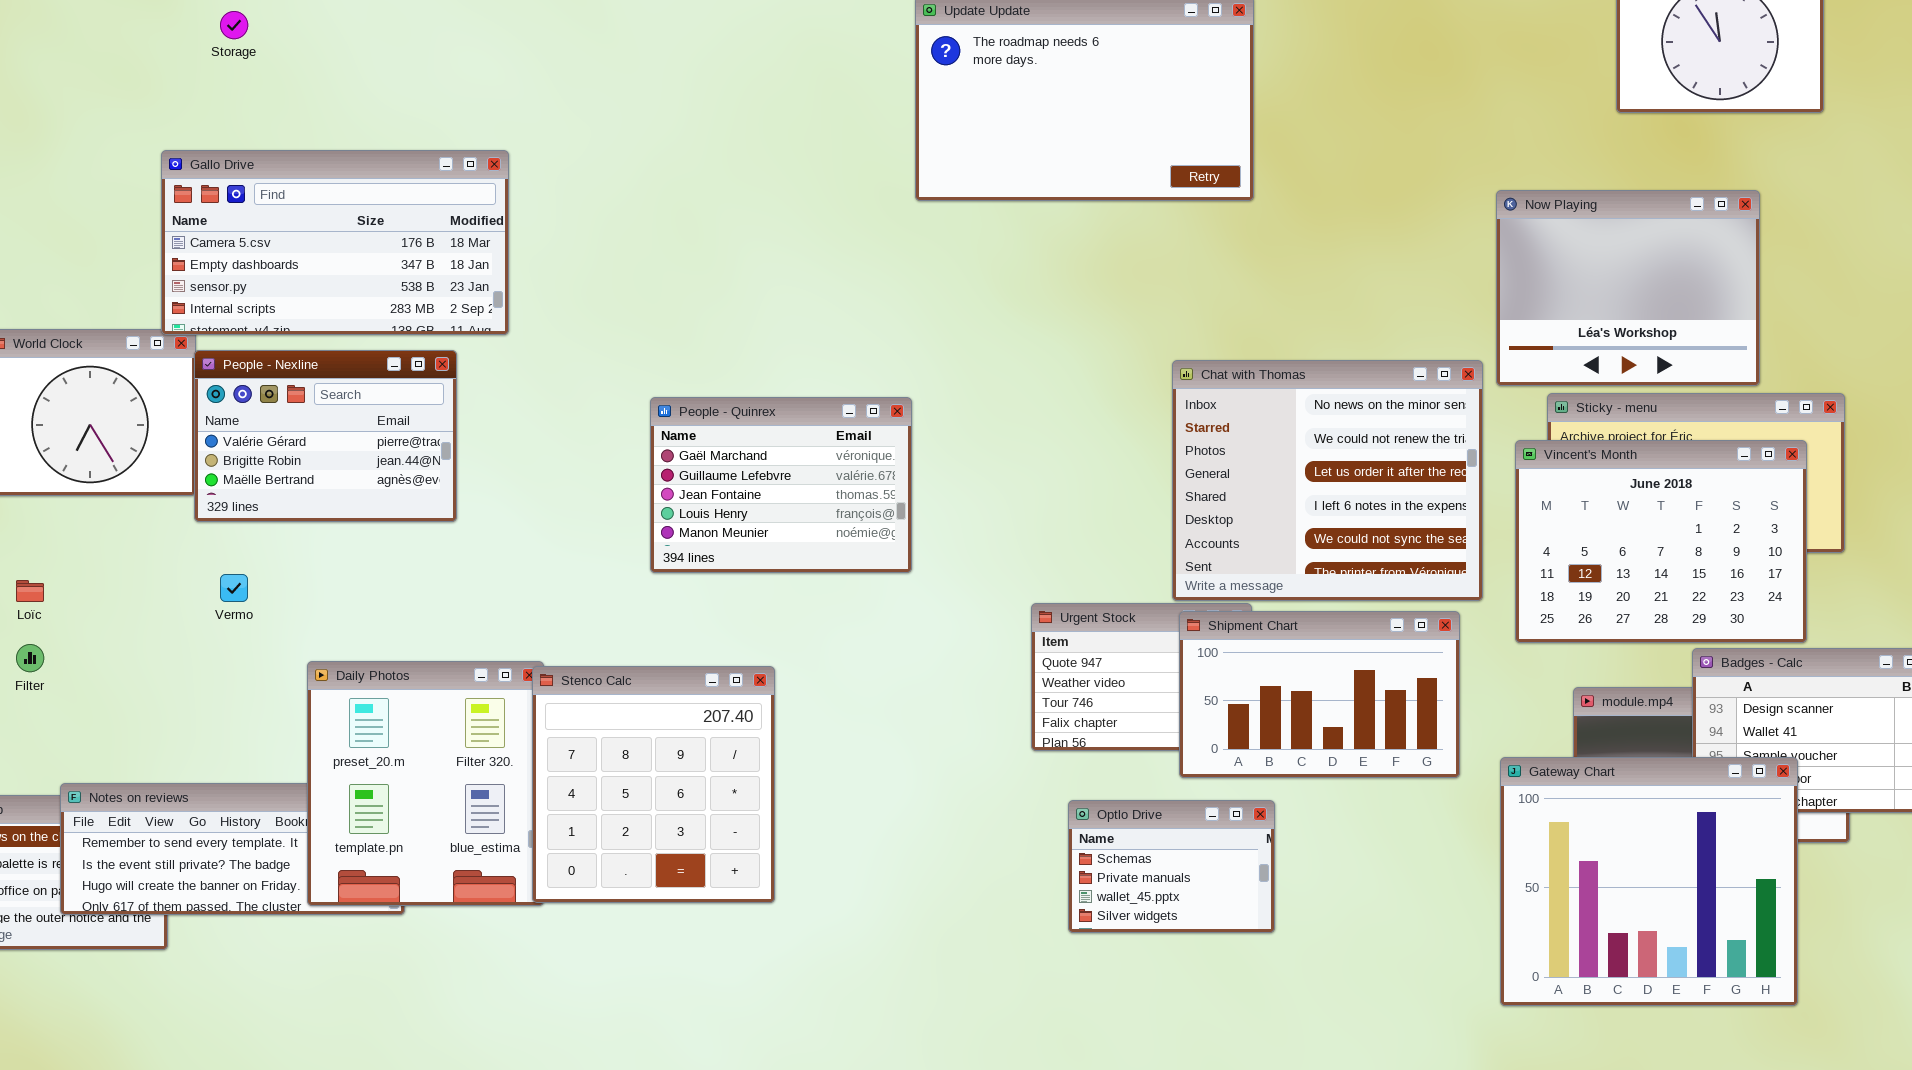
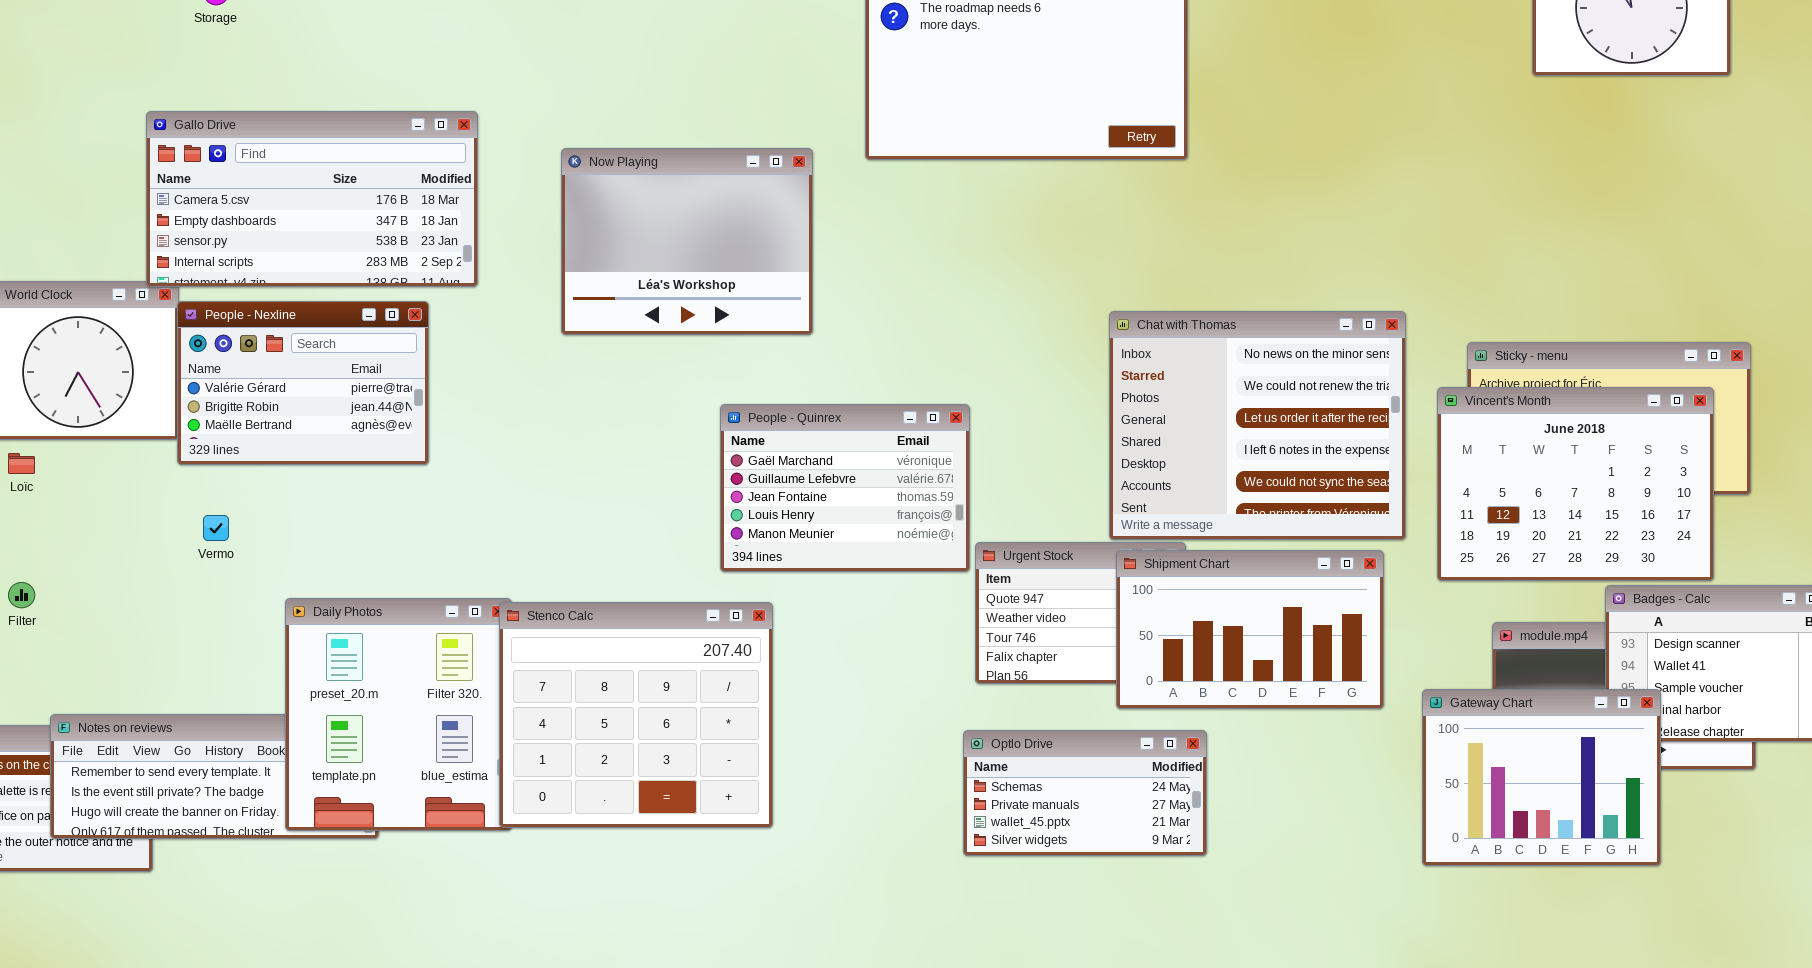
Now Playing: [1496,190,1760,386] -> [561,148,813,335], moved
People - Quinrex: [650,397,912,573] -> [720,404,970,572], moved
Loïc: [16,580,44,602] -> [8,453,35,474], moved
Stenco Calc: [532,666,775,903] -> [499,602,773,828], resized
Gateway Chart: [1500,757,1798,1006] -> [1422,689,1661,866], resized
Optlo Drive: [1068,800,1275,933] -> [963,730,1207,856], resized

